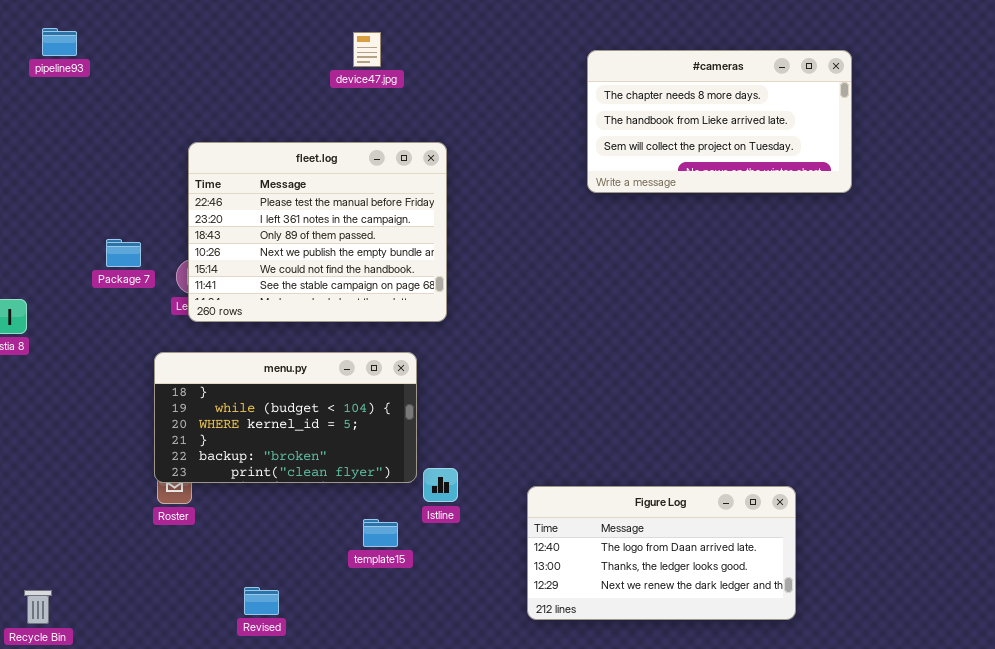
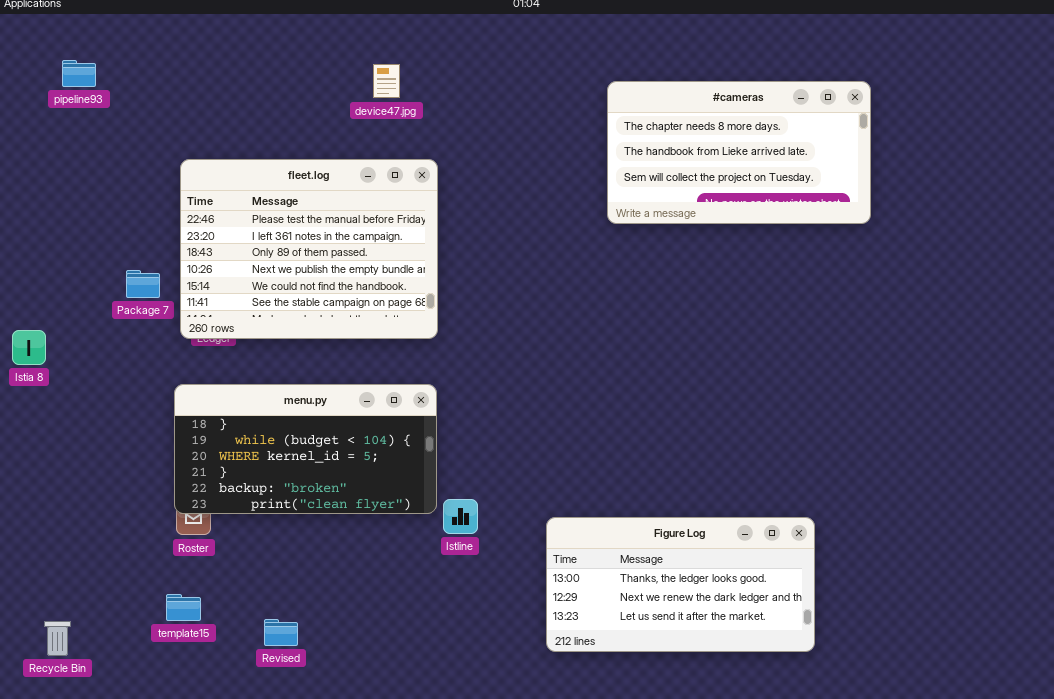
fleet.log: [188,142,447,322] -> [180,159,438,339], moved
Figure Log: [527,486,796,620] -> [546,517,815,652], scrolled down 1 row
template15: [363,519,398,547] -> [166,594,201,621], moved

